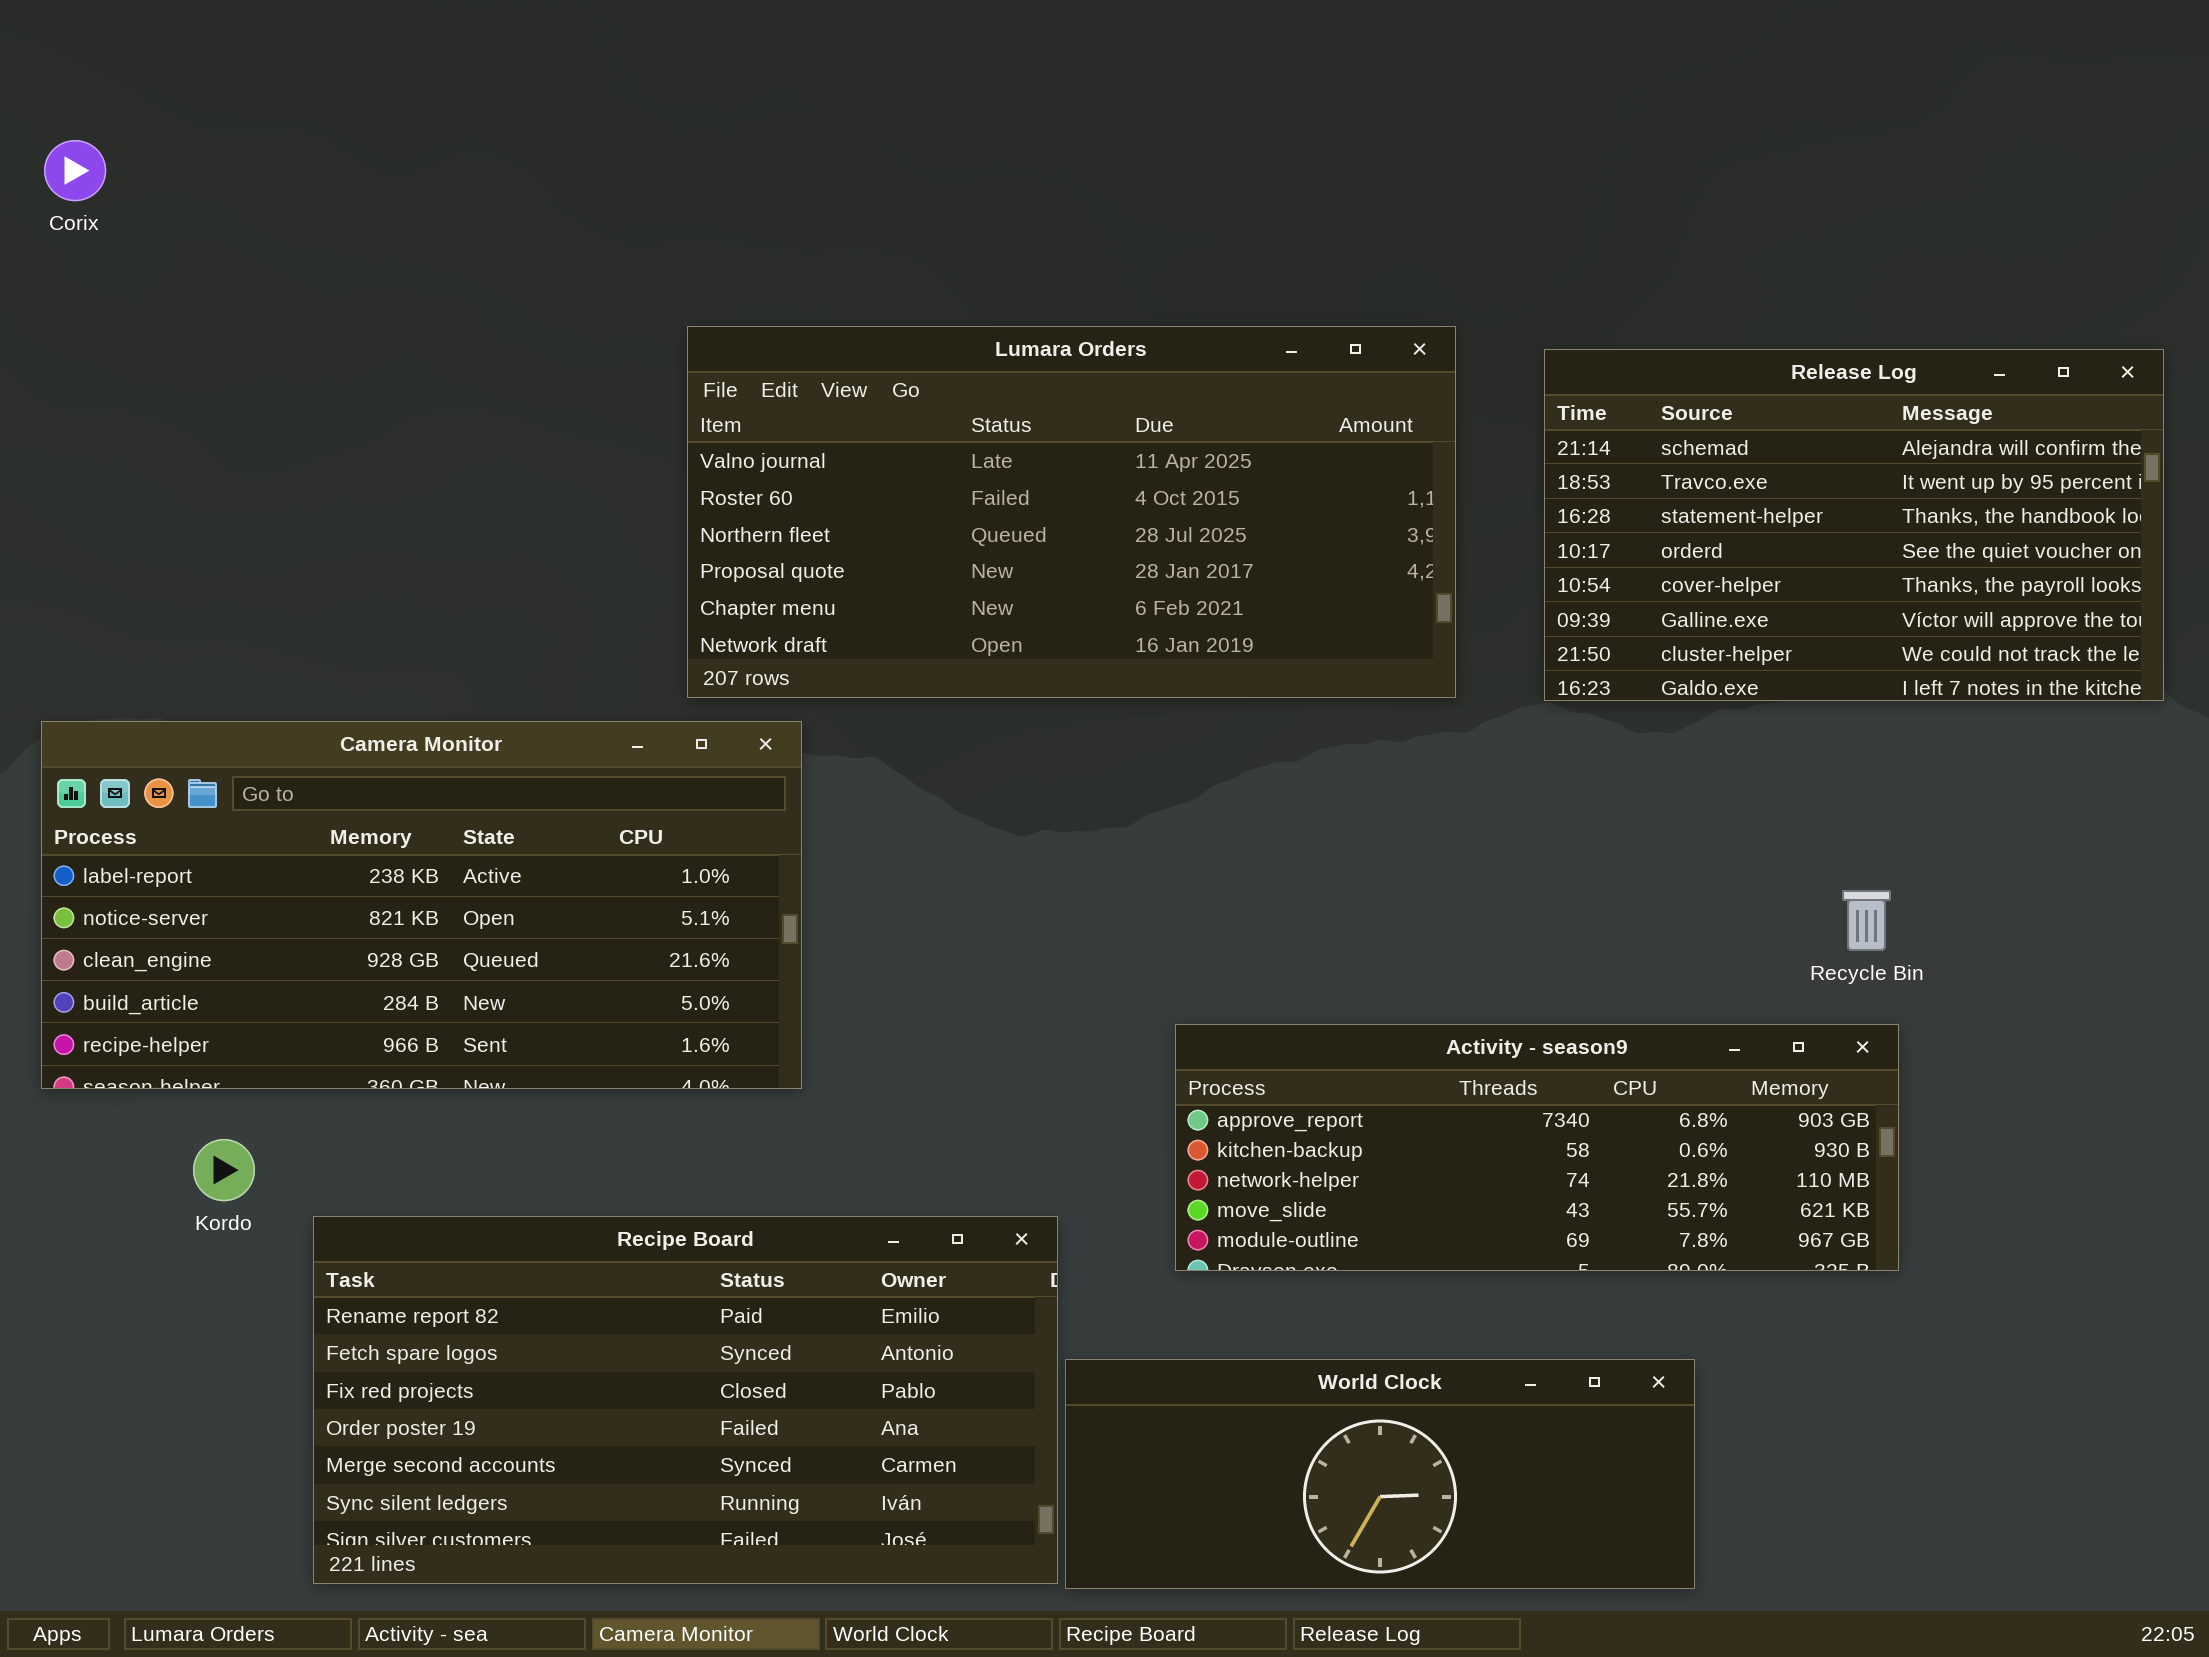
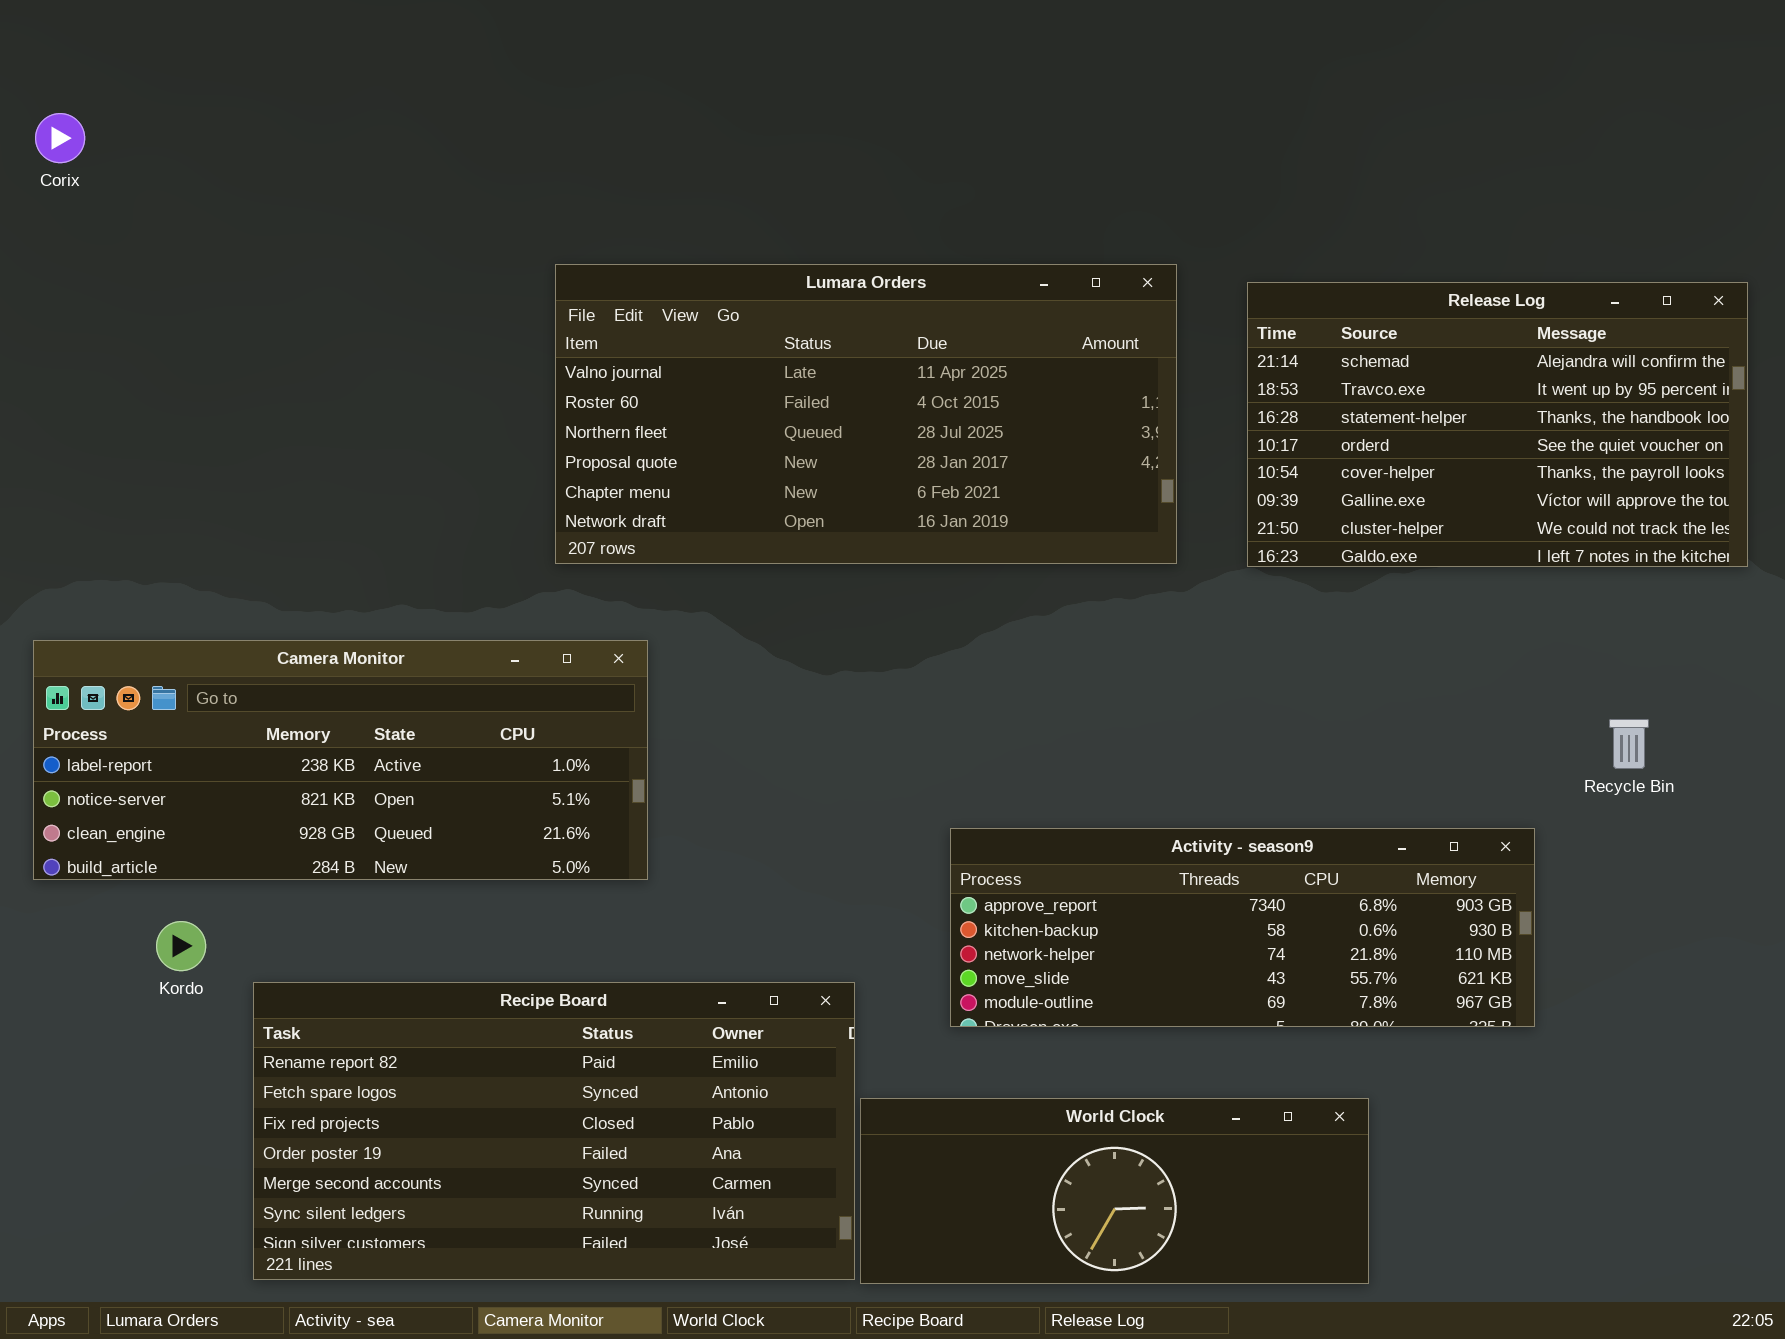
Camera Monitor: [41,721,802,1089] -> [33,640,648,880], resized
Recycle Bin: [1842,890,1891,951] -> [1609,719,1649,769], moved

